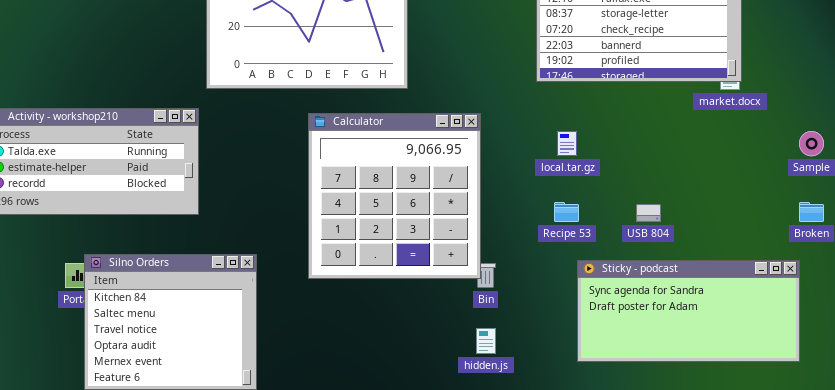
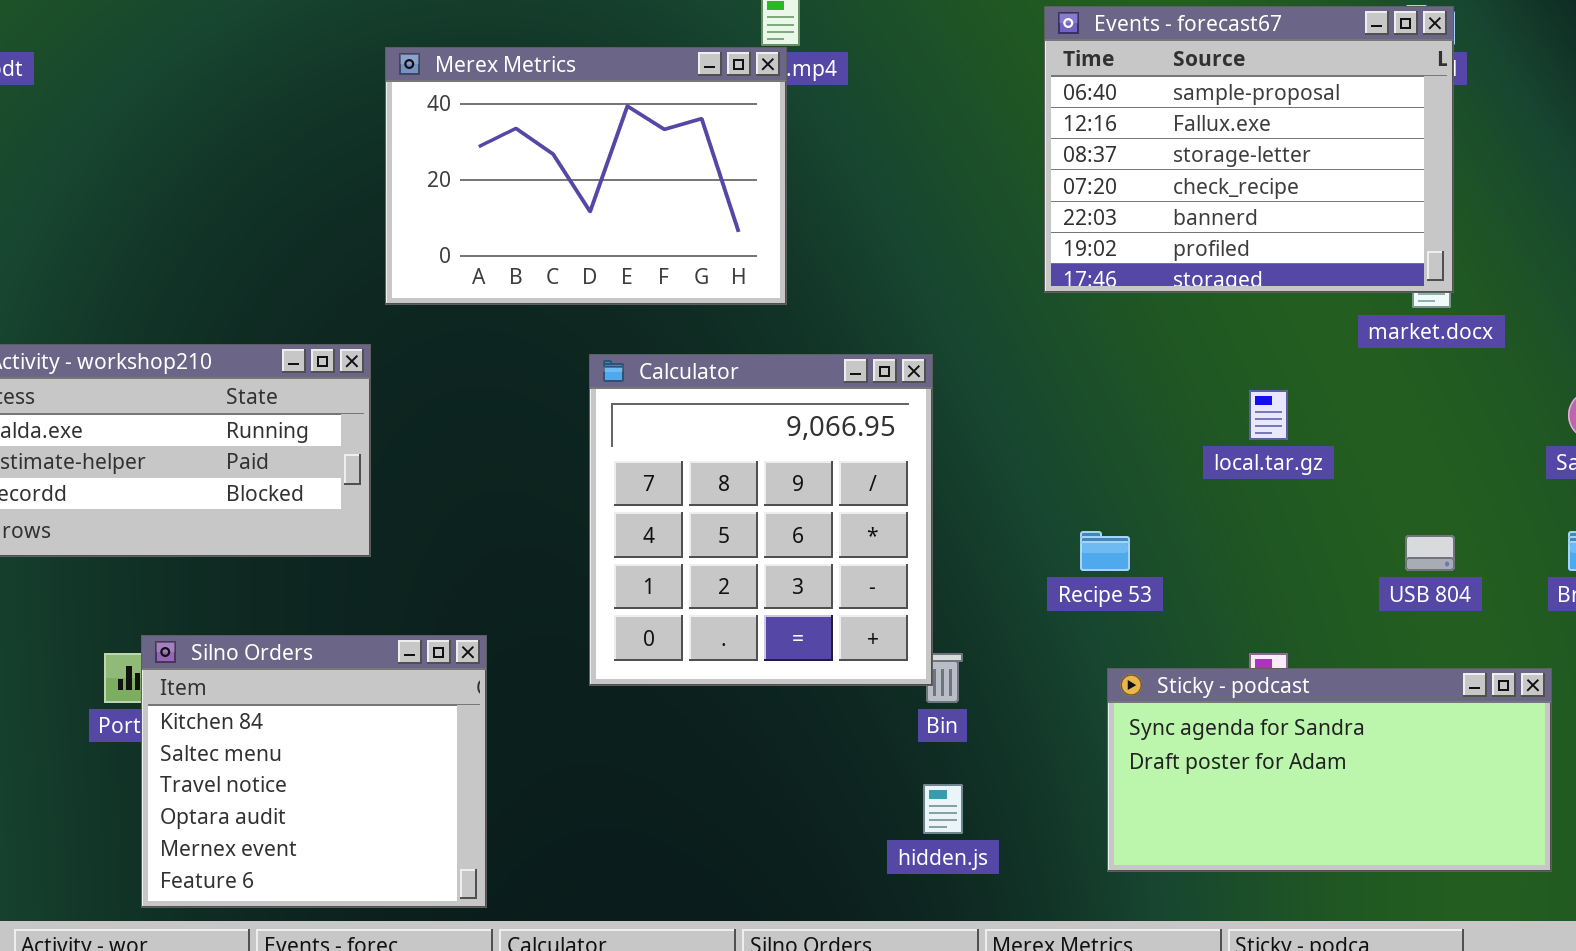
local.tar.gz: [557,131,577,156] -> [1249,390,1288,440], moved
USB 804: [636,204,661,222] -> [1405,535,1455,571], moved
Sticky - podcast: [577,260,800,362] -> [1107,668,1552,872], moved

